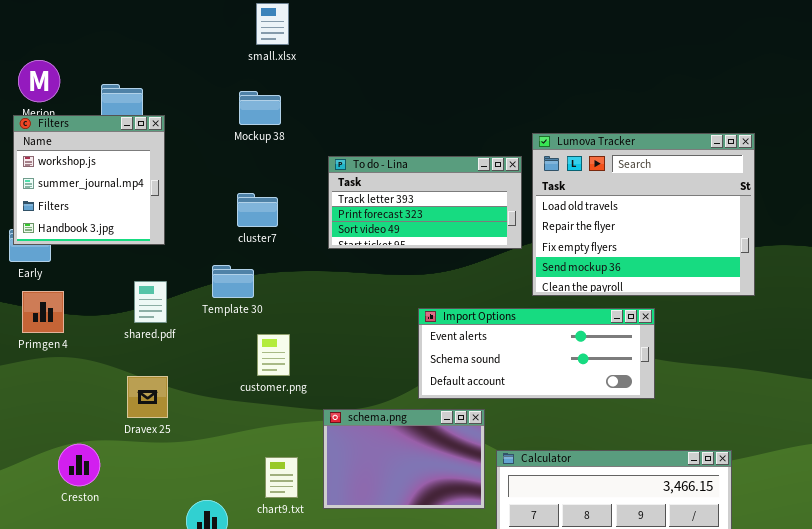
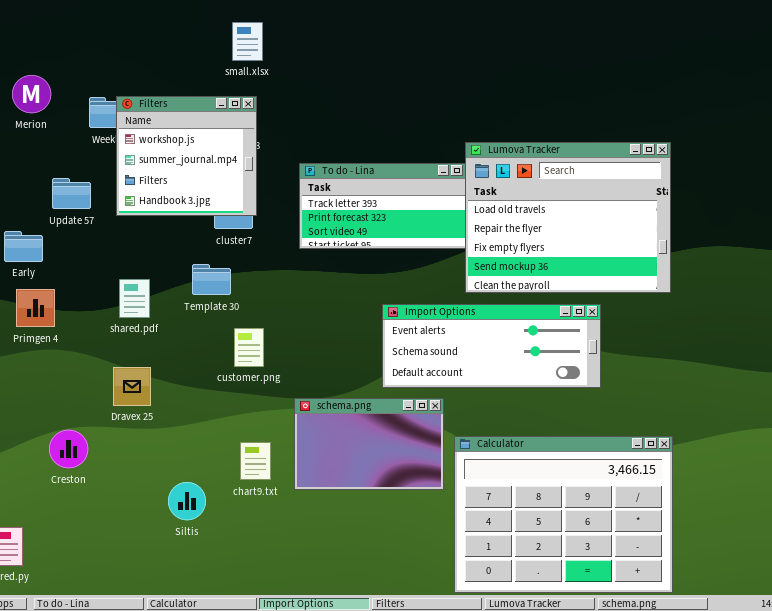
Filters: [13,115,165,245] -> [116,96,257,216], moved
Lumova Tracker: [532,133,755,296] -> [465,142,671,293], moved

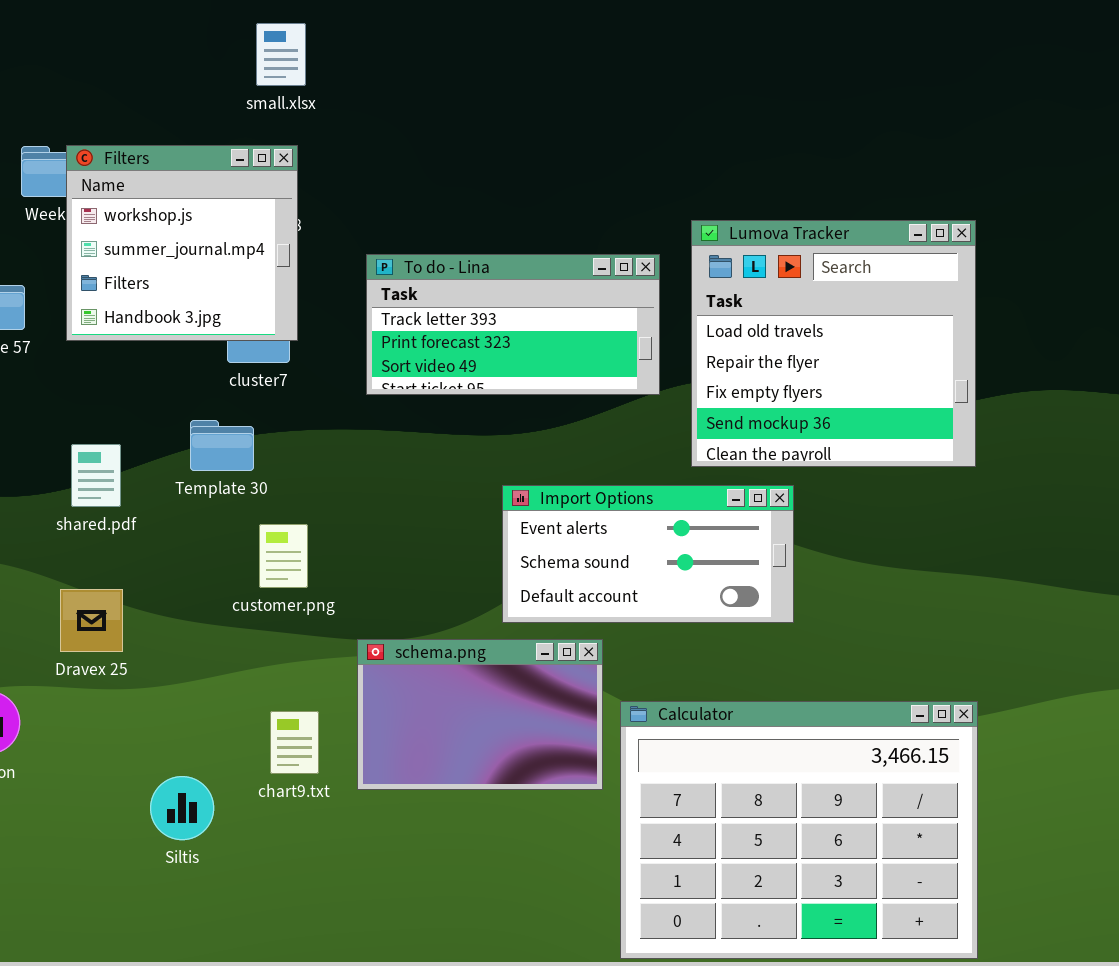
Lumova Tracker: [465,142,671,293] -> [691,220,976,467], resized
Import Options: [382,304,601,388] -> [502,485,794,623], resized

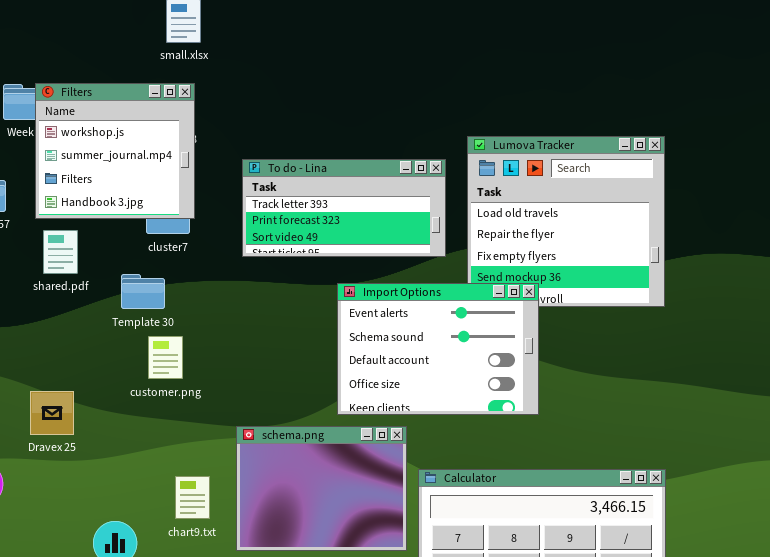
shared.pdf: [71,444,121,507] -> [43,230,78,274], moved
Import Options: [502,485,794,623] -> [337,283,539,415], resized
customer.png: [259,524,308,588] -> [148,336,183,379], moved
schema.png: [357,639,603,790] -> [236,426,407,551], resized

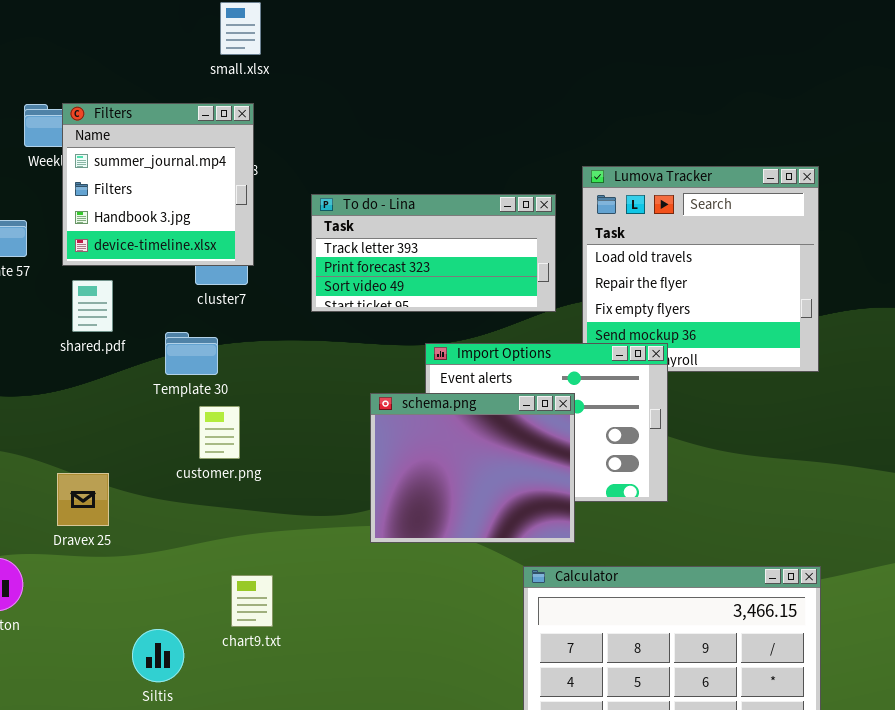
Filters: [35,83,195,219] -> [62,103,254,266], scrolled down 1 row
schema.png: [236,426,407,551] -> [370,393,575,543], moved

